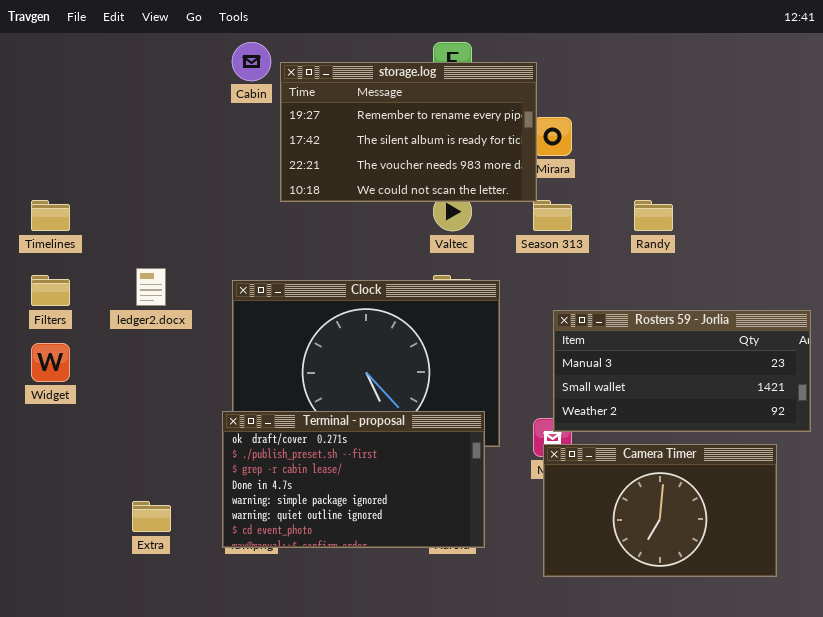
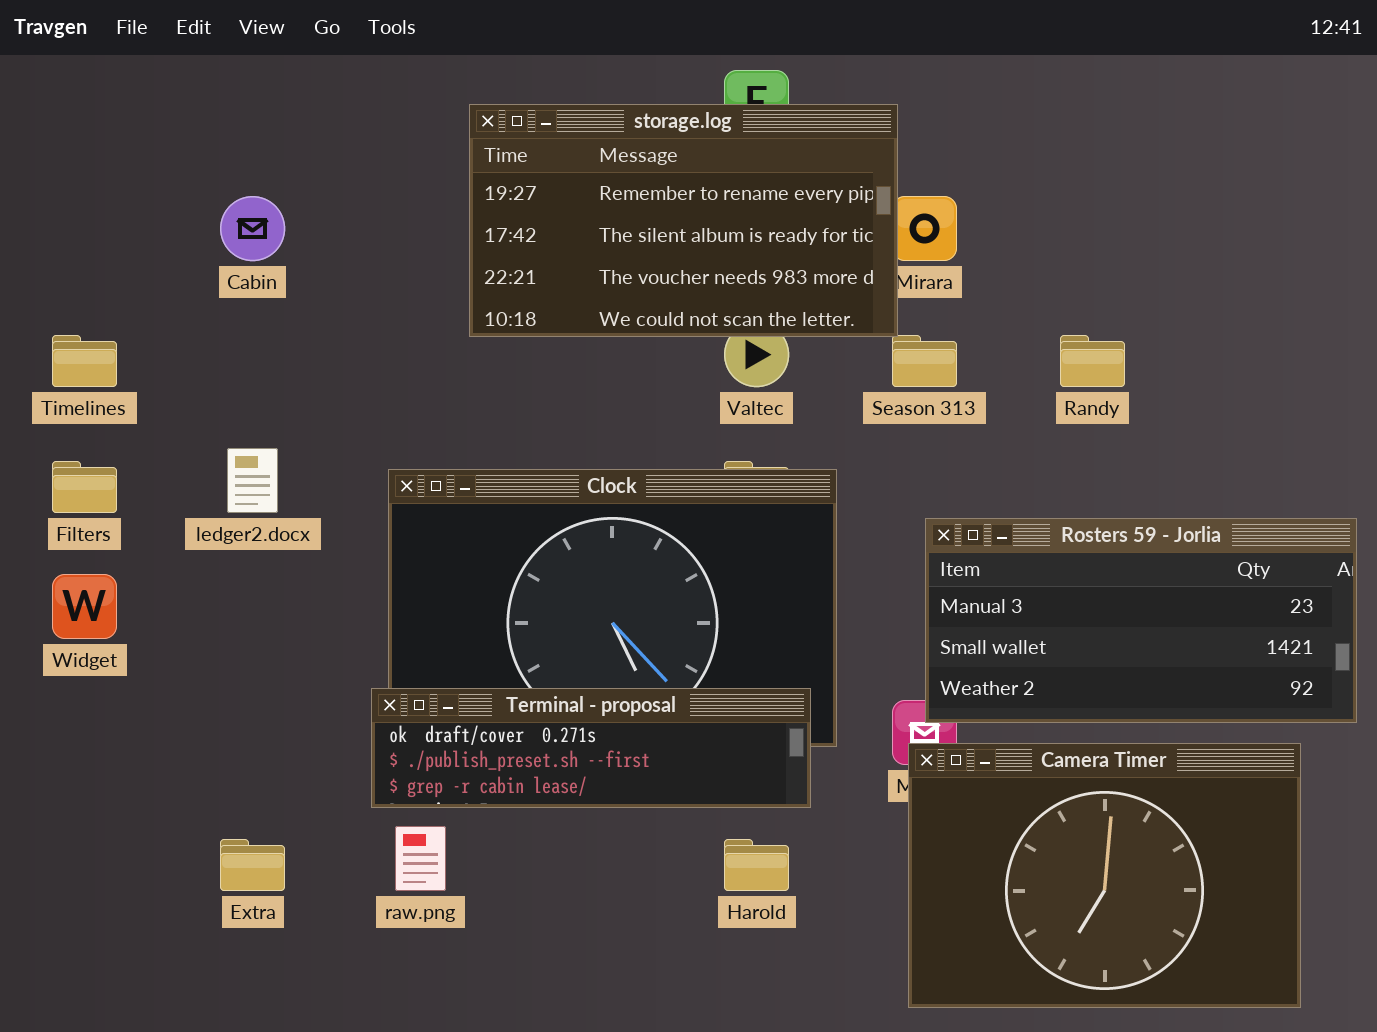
Cabin: [232,42,271,81] -> [220,196,285,261], moved
Terminal - proposal: [222,411,485,548] -> [371,688,811,808], resized
Camera Timer: [543,444,777,577] -> [908,743,1301,1008], resized

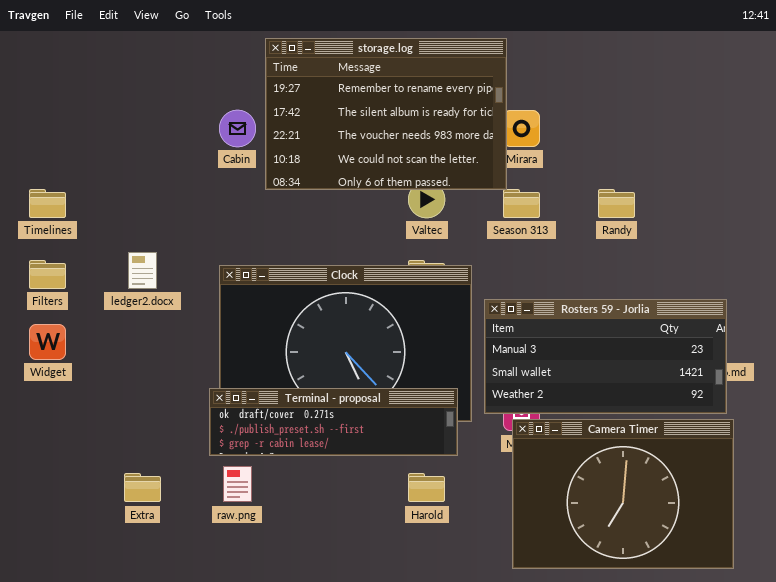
storage.log: [469,104,898,337] -> [265,38,507,190], resized
Cabin: [220,196,285,261] -> [219,110,256,147], moved
Rosters 59 - Jorlia: [925,518,1357,723] -> [484,299,727,414], moved

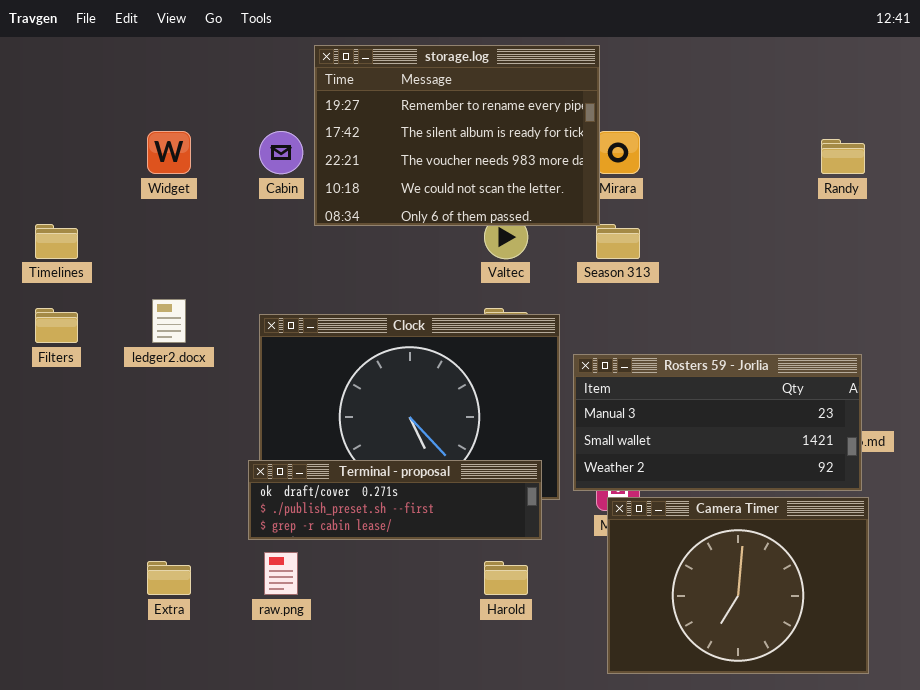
Randy: [598,189,635,218] -> [821,139,865,174], moved
Widget: [29,324,66,360] -> [147,131,191,174], moved

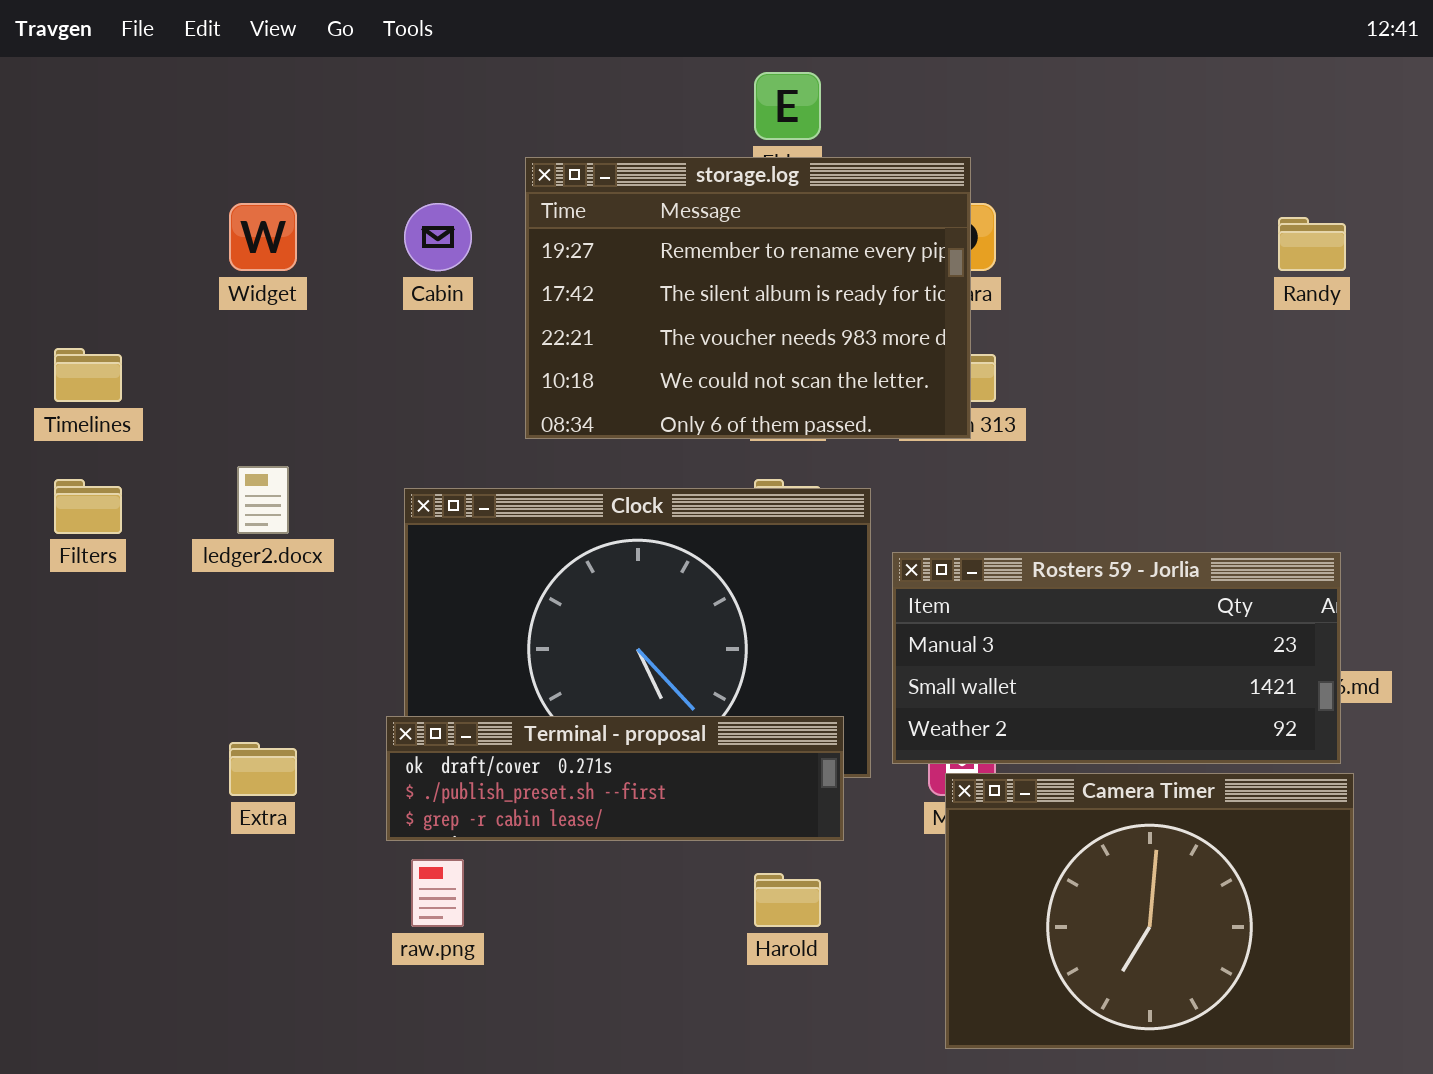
storage.log: [314,45,600,226] -> [525,157,971,439], moved
Extra: [147,561,191,595] -> [229,742,297,796], moved

